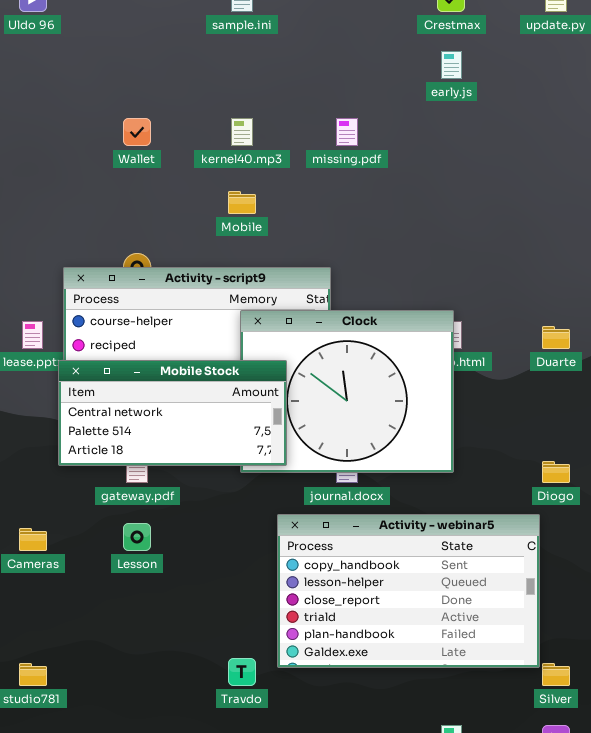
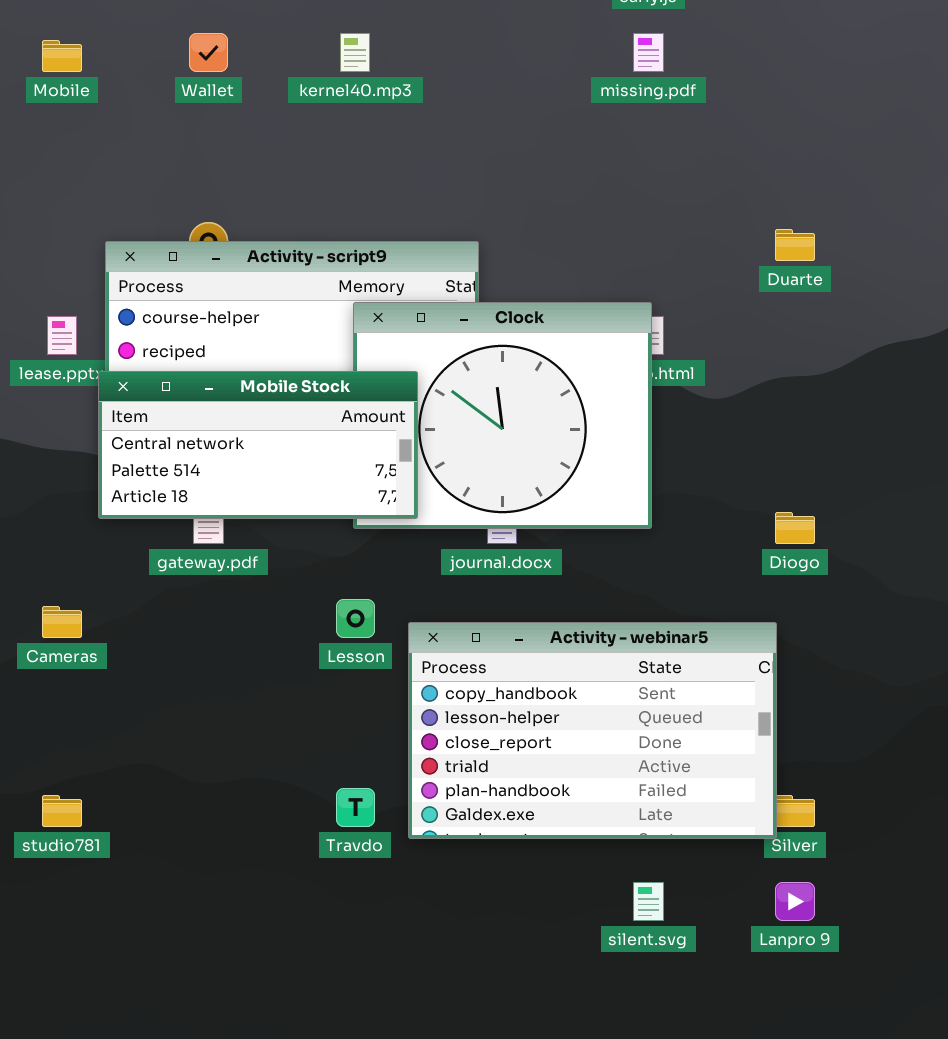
missing.pdf: [336,118,358,146] -> [633,33,664,72], moved
Mobile: [228,191,256,214] -> [42,40,82,72], moved
Duarte: [542,326,570,349] -> [775,229,815,261], moved
Activity - webinar5: [277,514,540,668] -> [408,622,777,839], moved
Lesson: [123,523,151,551] -> [336,599,375,638], moved

